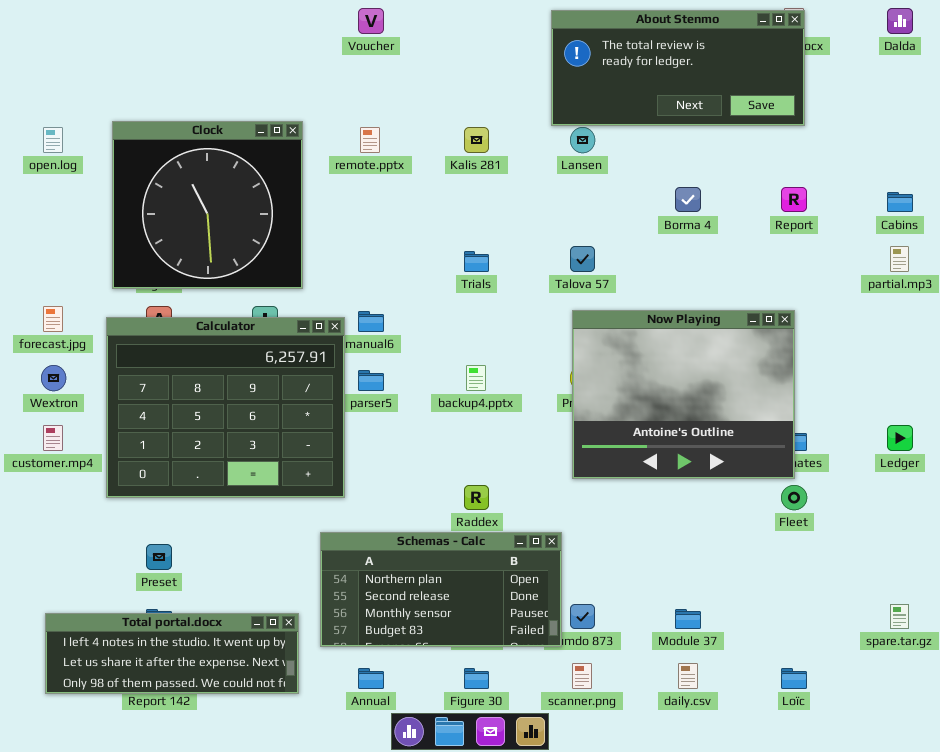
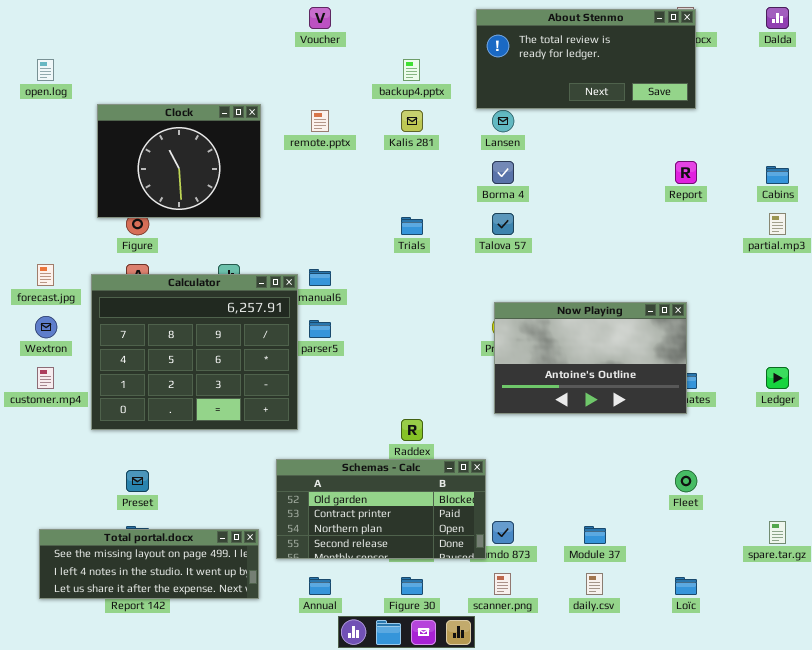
Clock: [112,121,303,289] -> [97,104,261,218], resized
open.log: [43,127,63,153] -> [37,59,54,81], moved
Borma 4: [675,187,701,212] -> [492,161,514,184], moved
Now Playing: [572,310,795,479] -> [494,302,687,414], resized
backup4.pptx: [466,365,486,391] -> [403,59,420,81], moved
Fleet: [781,485,807,510] -> [675,470,697,492], moved
Schemas - Calc: [320,532,562,647] -> [276,459,486,559], scrolled up 2 rows
Total portal.docx: [45,613,299,694] -> [39,529,259,599], scrolled up 1 row

